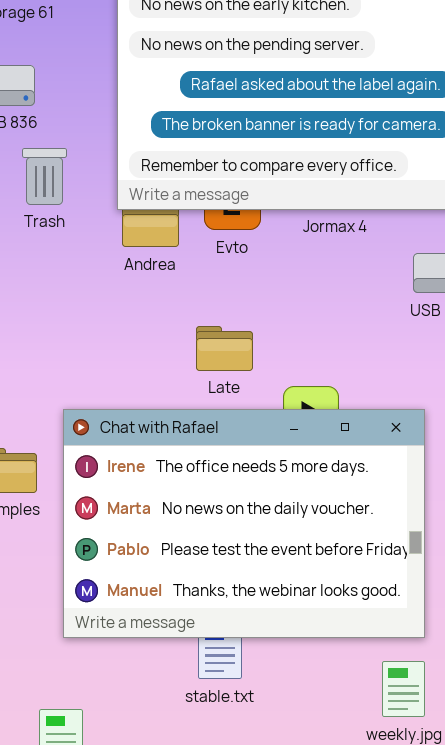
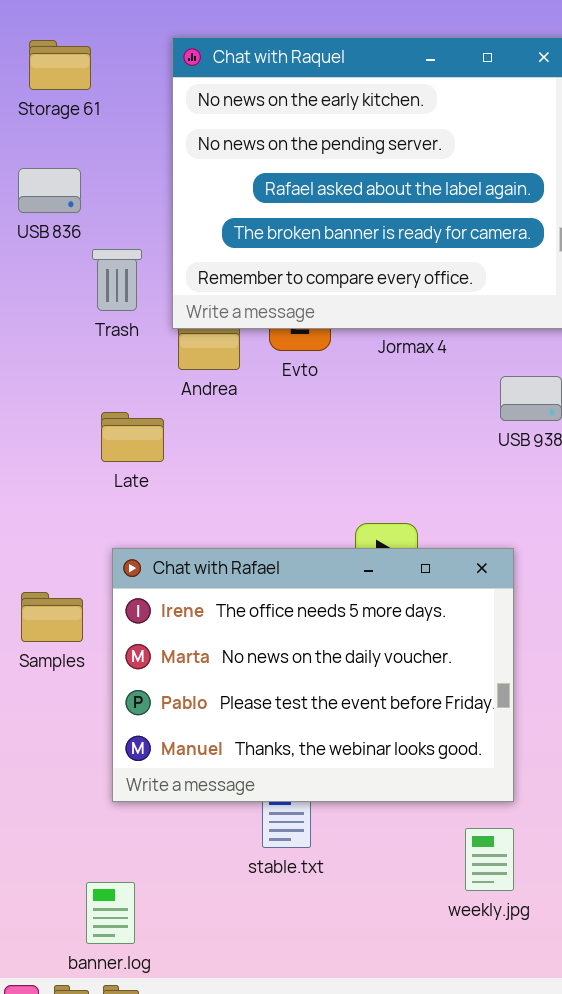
Trash: [22,148,67,205] -> [92,249,142,311], moved
Late: [196,326,253,371] -> [101,412,164,462], moved

